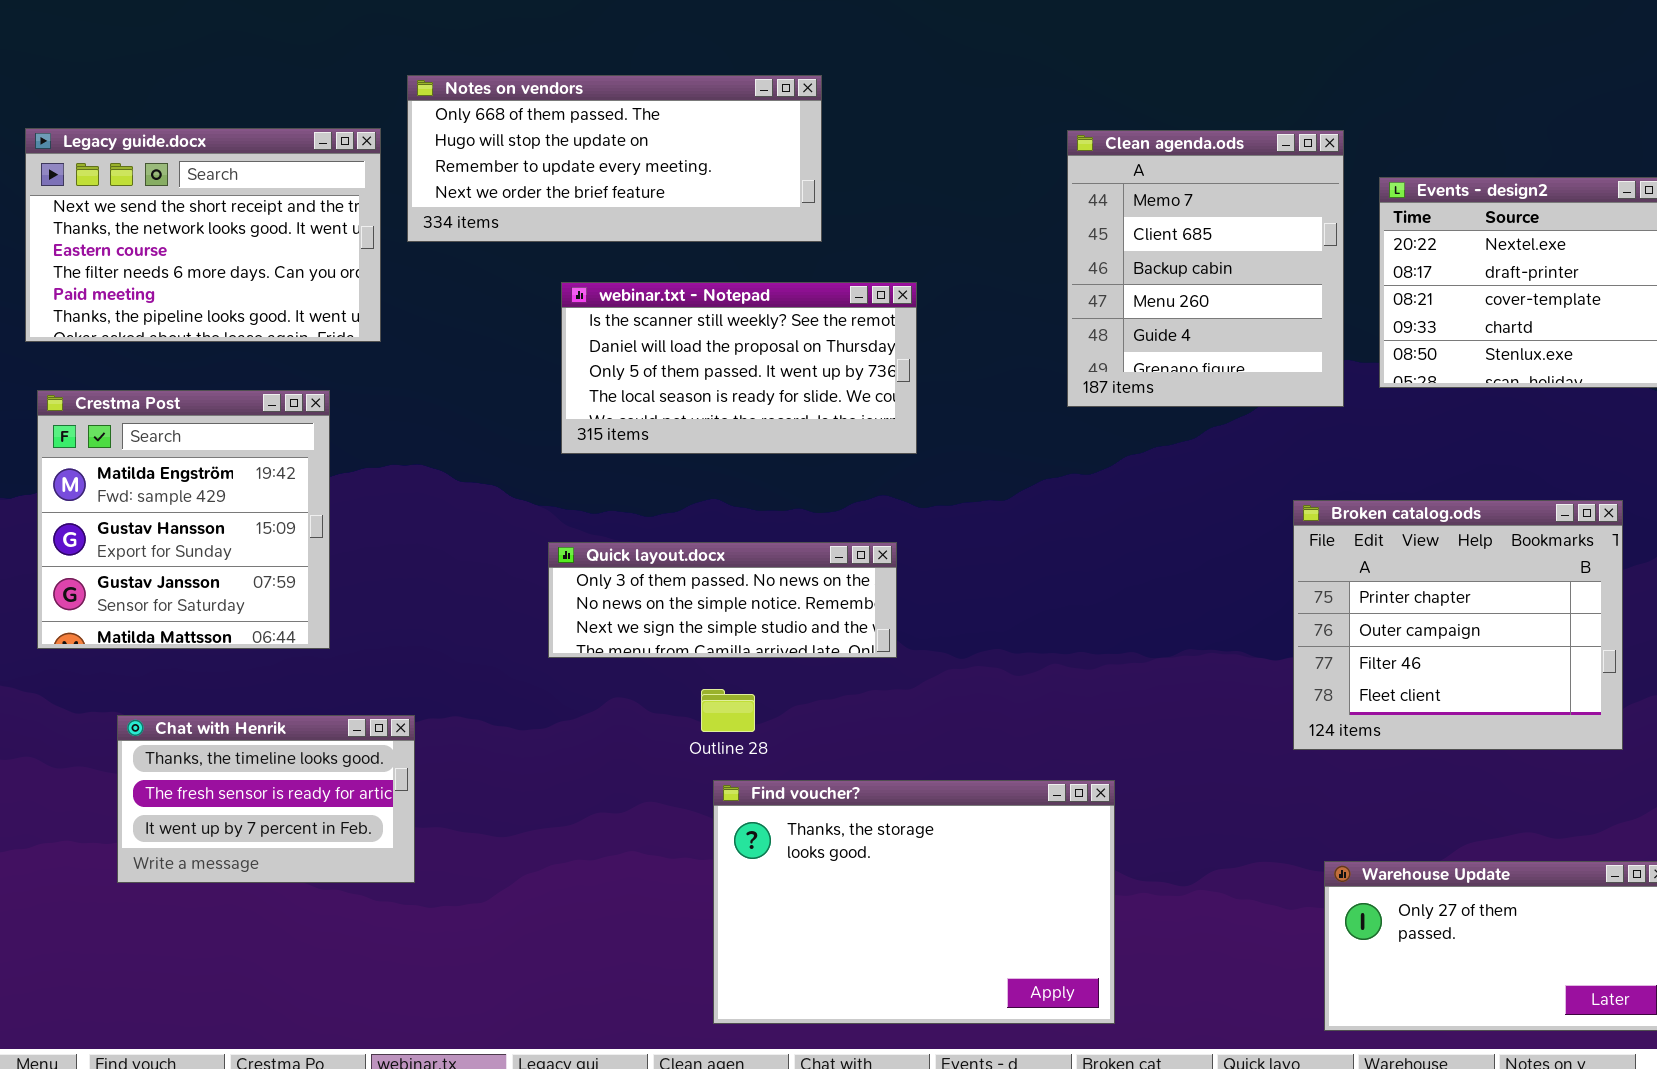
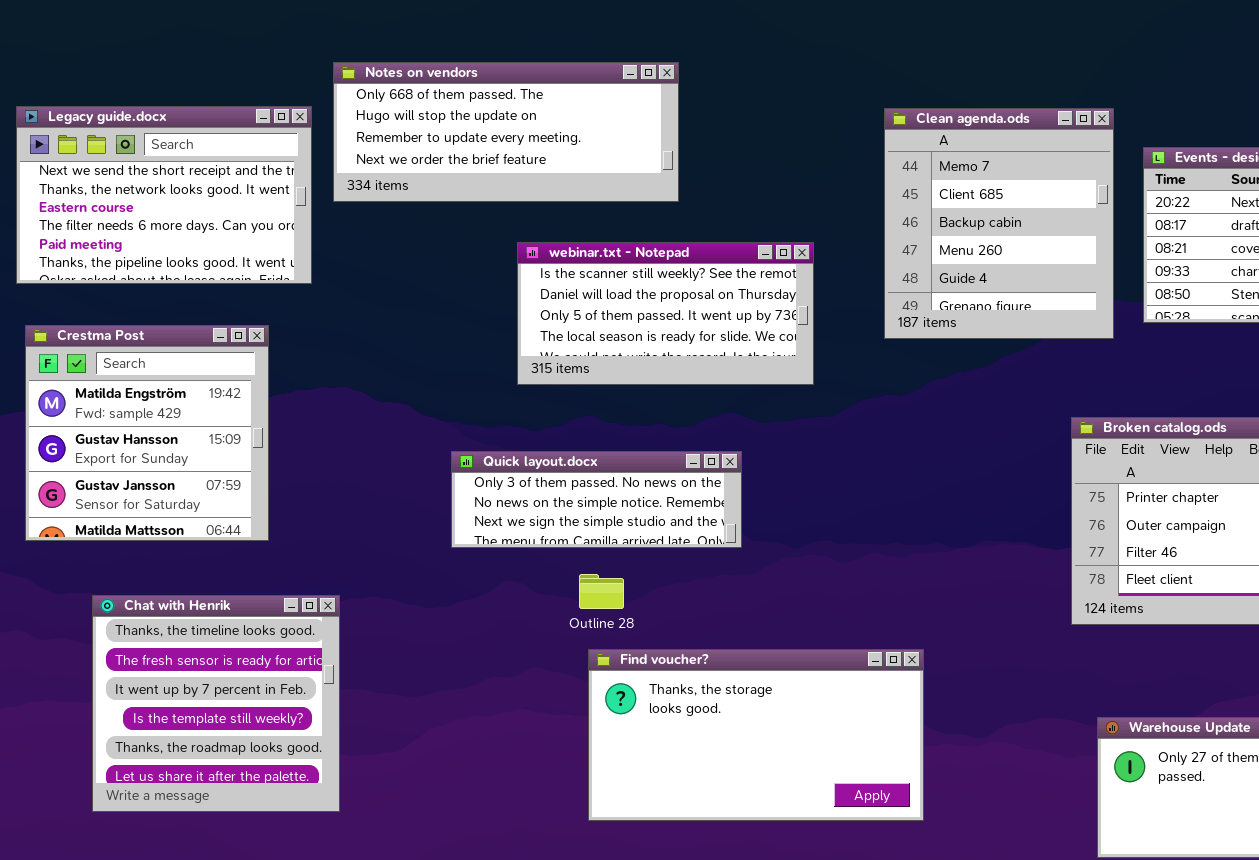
webinar.txt - Notepad: [561,282,917,454] -> [517,242,814,385], moved
Chat with Henrik: [117,715,415,883] -> [92,595,340,812], resized
Find voucher?: [713,780,1115,1024] -> [588,649,924,821], resized

